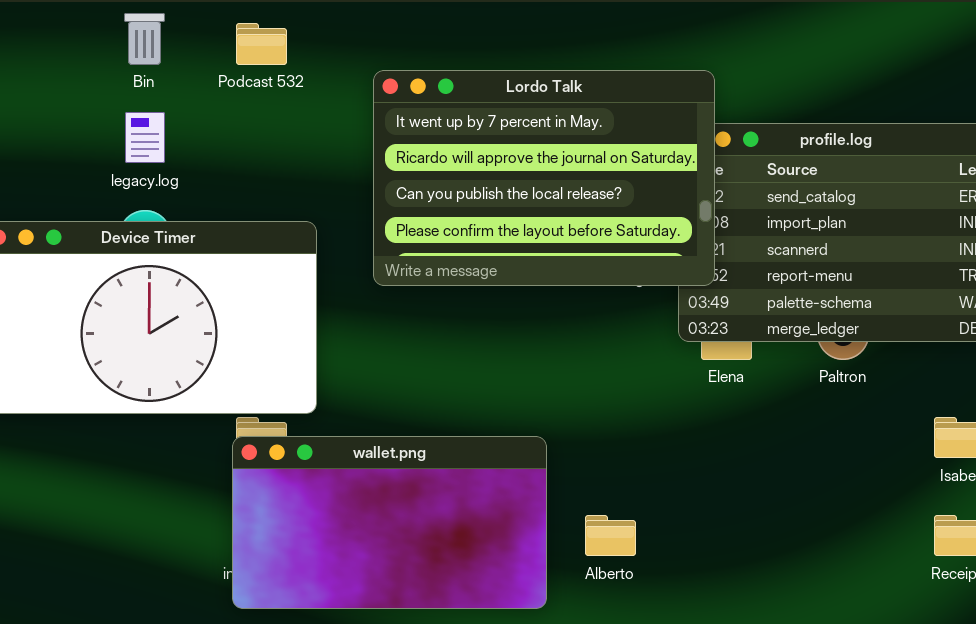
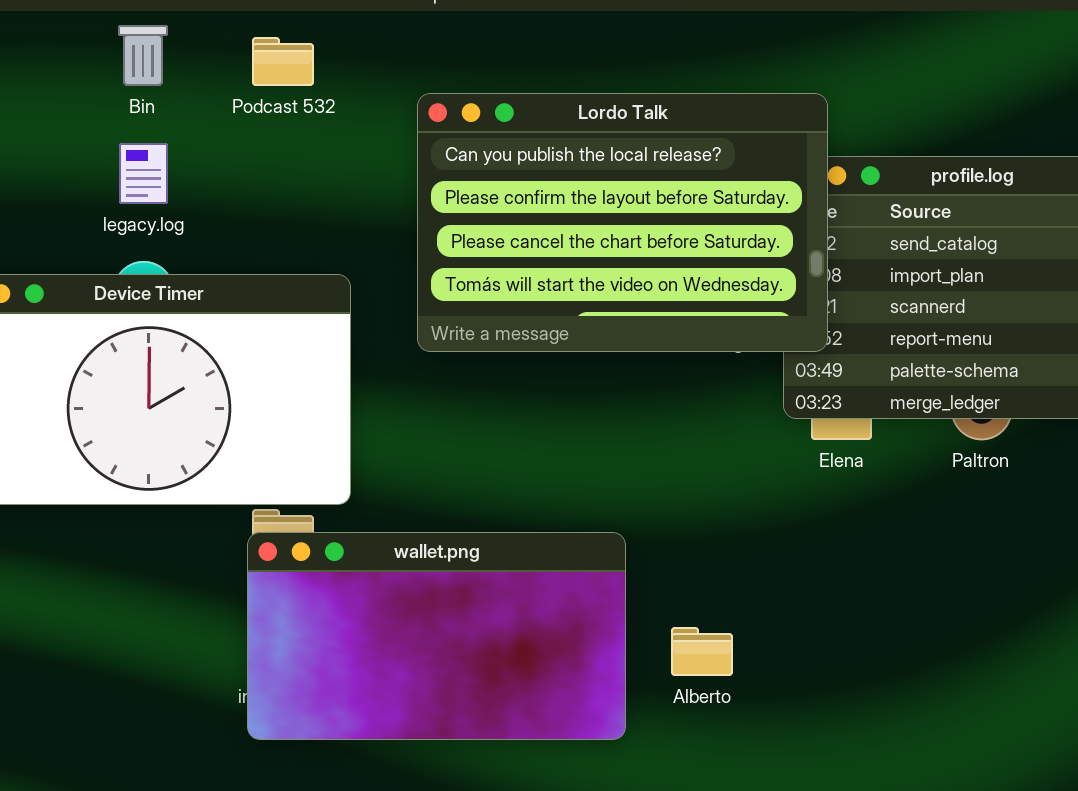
Lordo Talk: [373,70,715,286] -> [417,93,828,352], scrolled down 2 rows

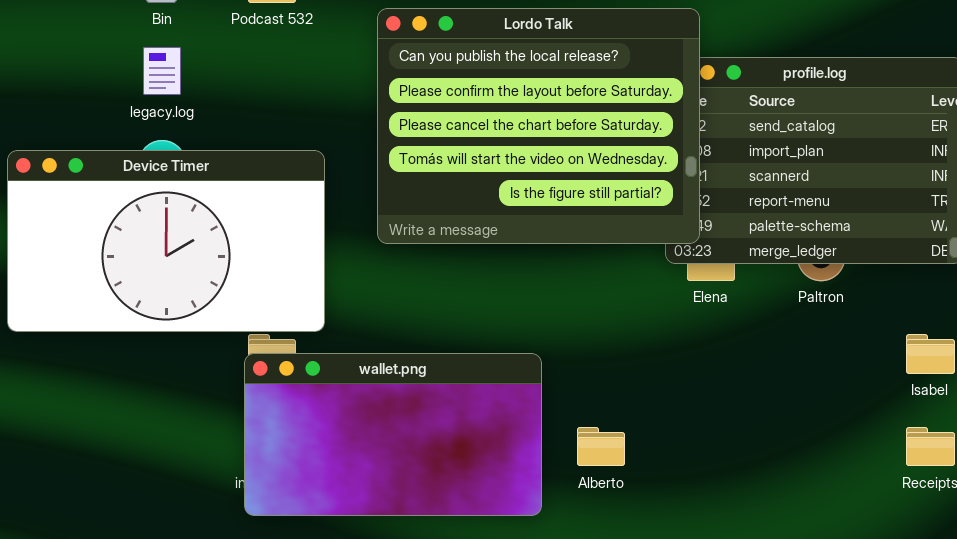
Lordo Talk: [417,93,828,352] -> [377,8,700,244], resized

